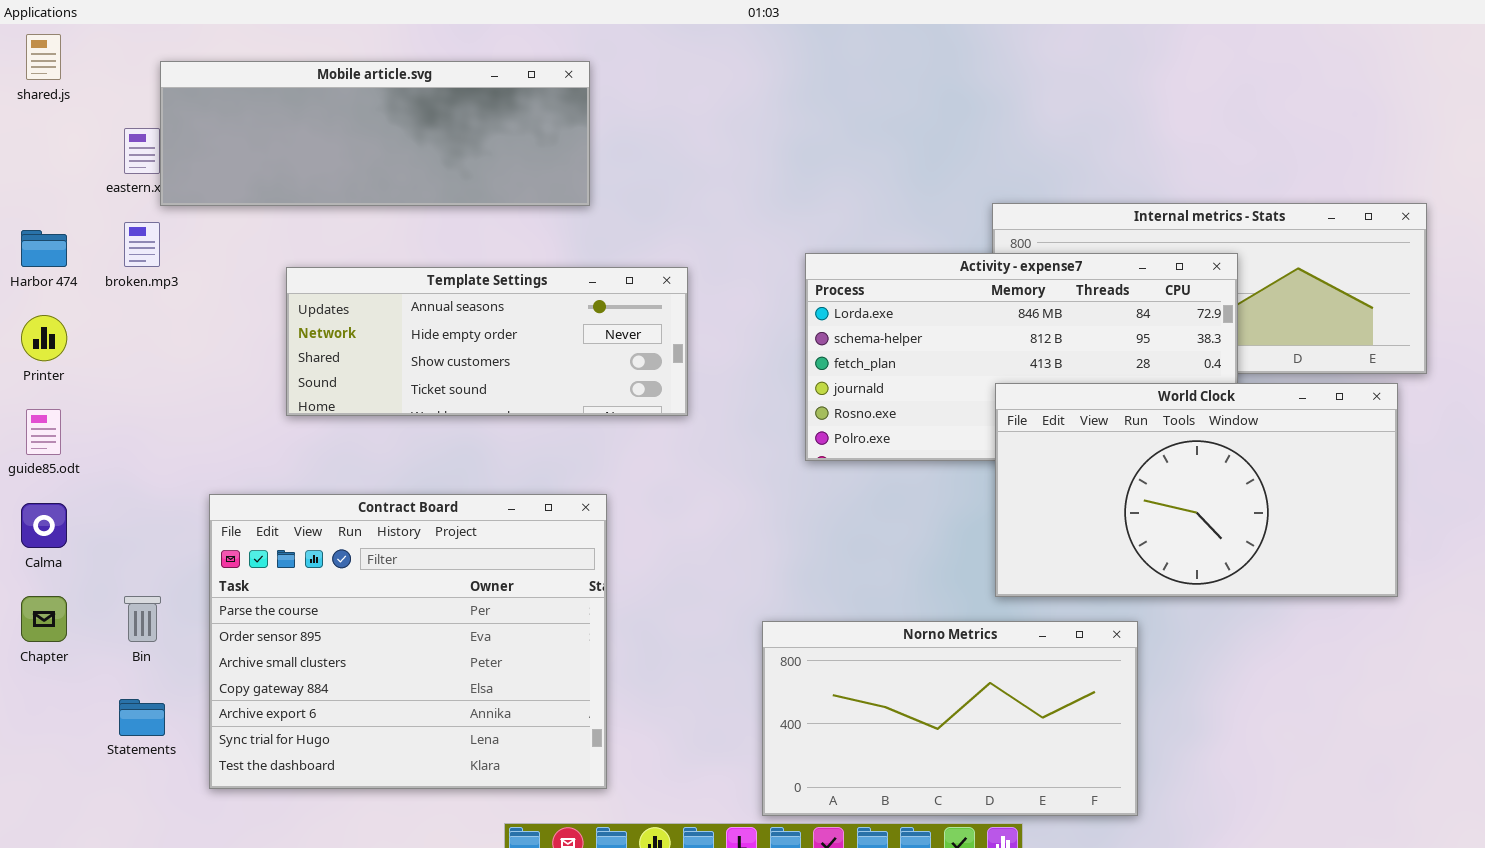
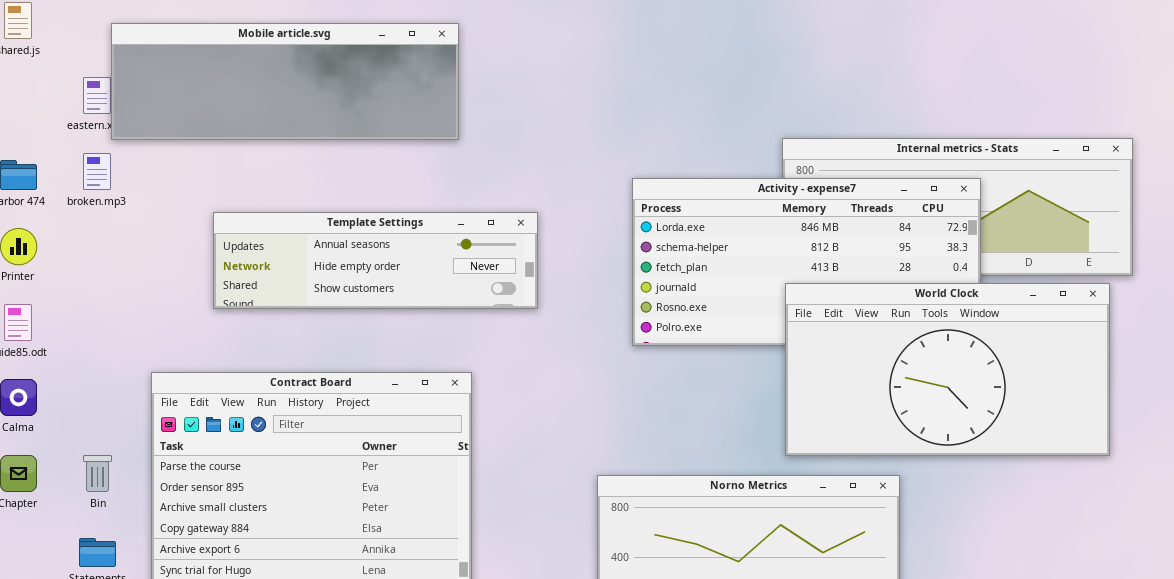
Template Settings: [286,267,688,416] -> [213,212,538,309], resized

